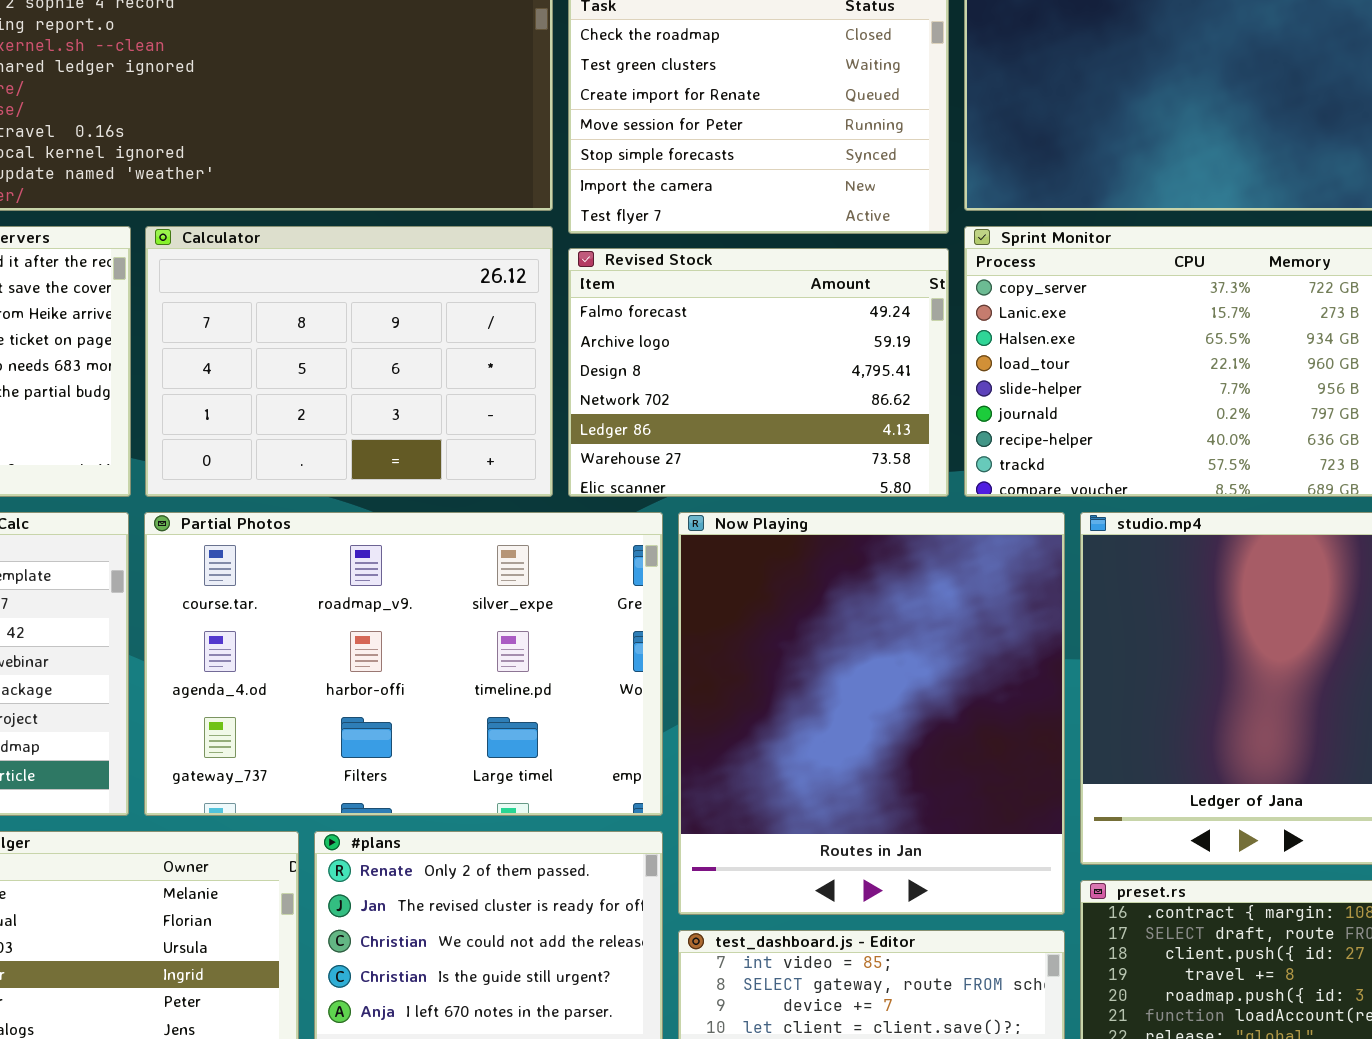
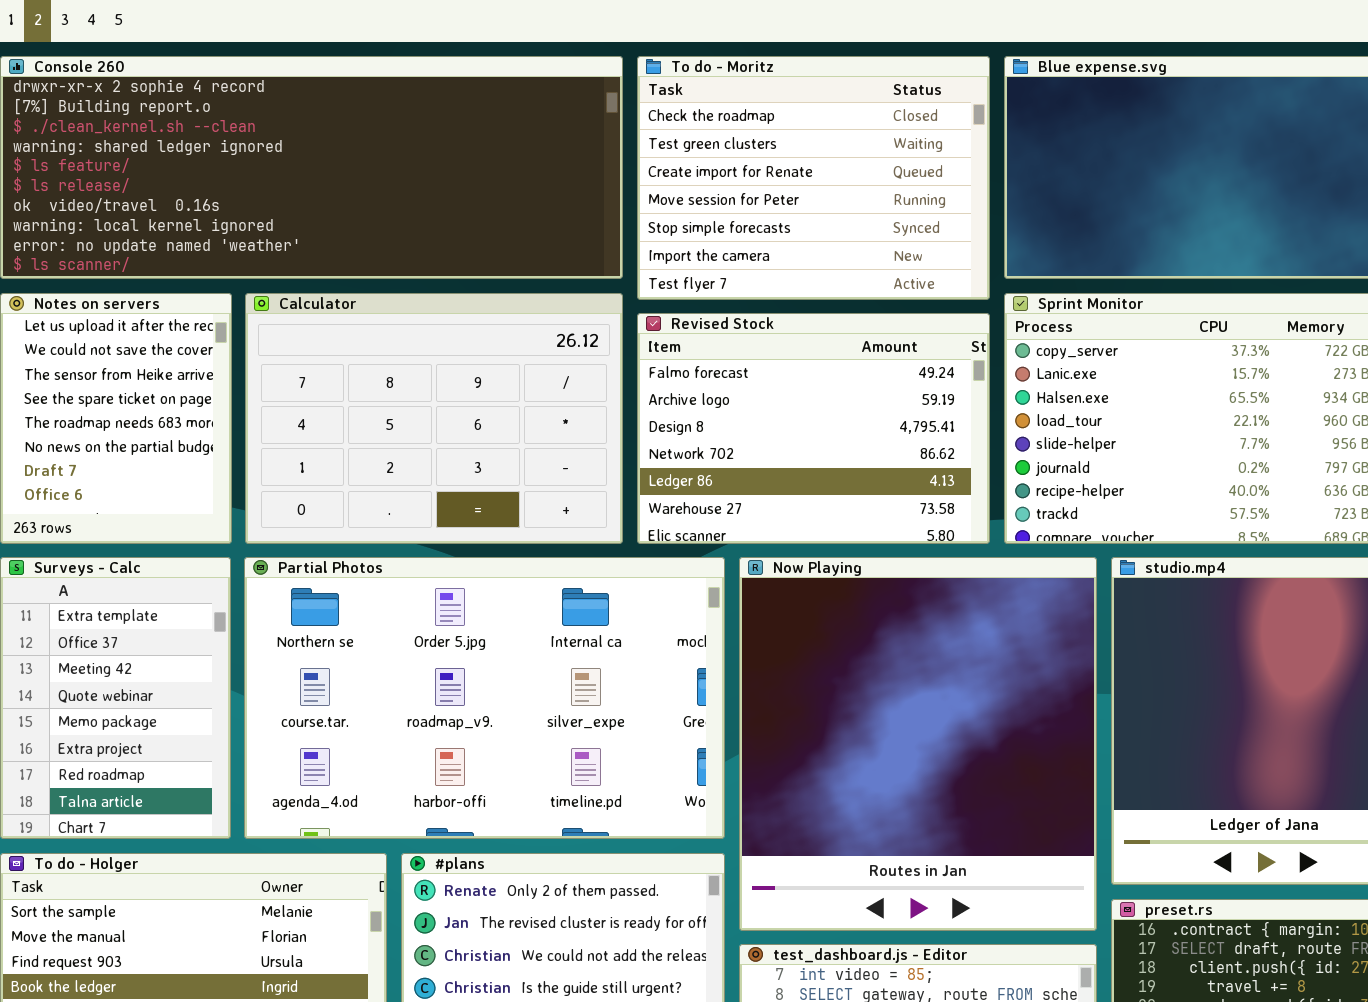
Partial Photos: [144,512,663,816] -> [244,557,725,839], scrolled up 1 row

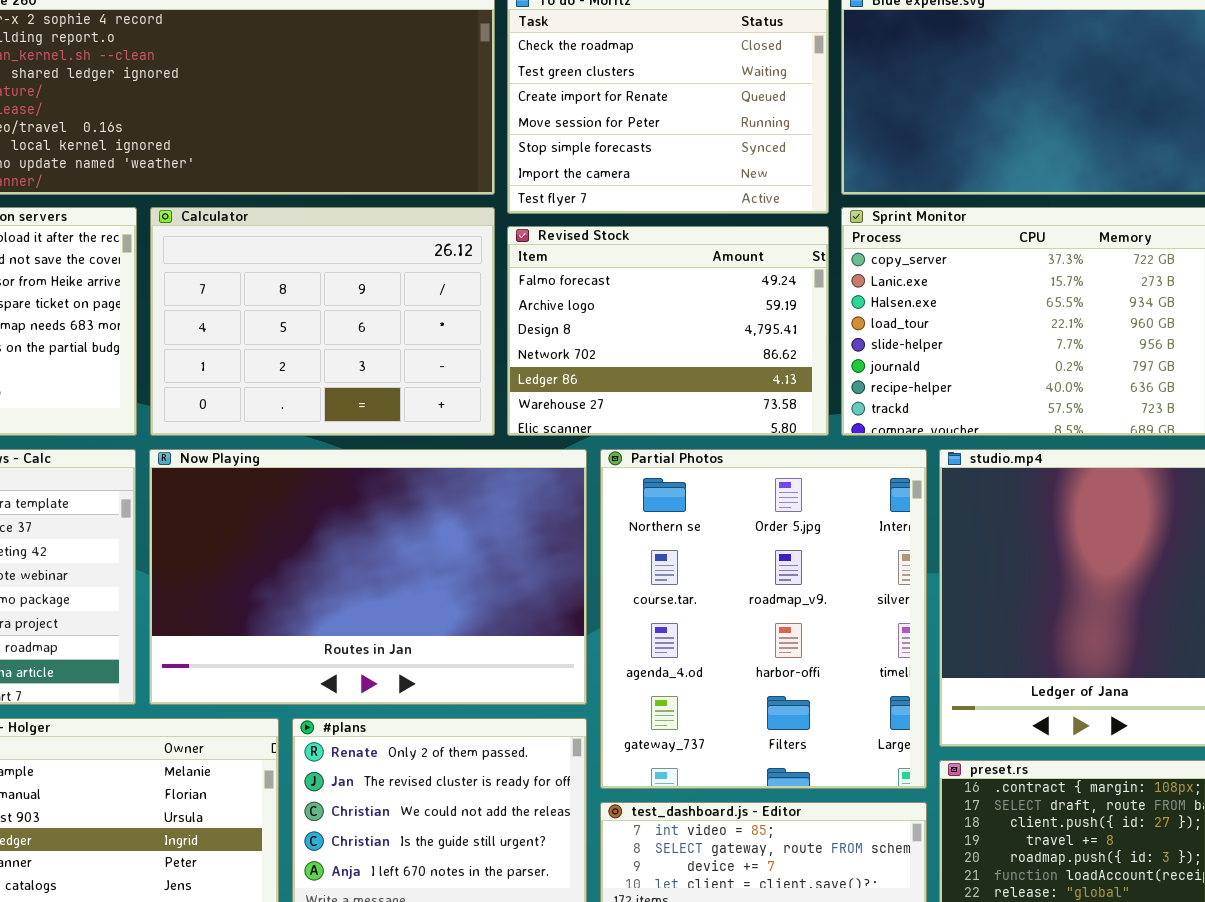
Partial Photos: [244,557,725,839] -> [600,449,927,789], moved, resized
Now Playing: [739,557,1097,931] -> [149,449,587,705], moved, resized

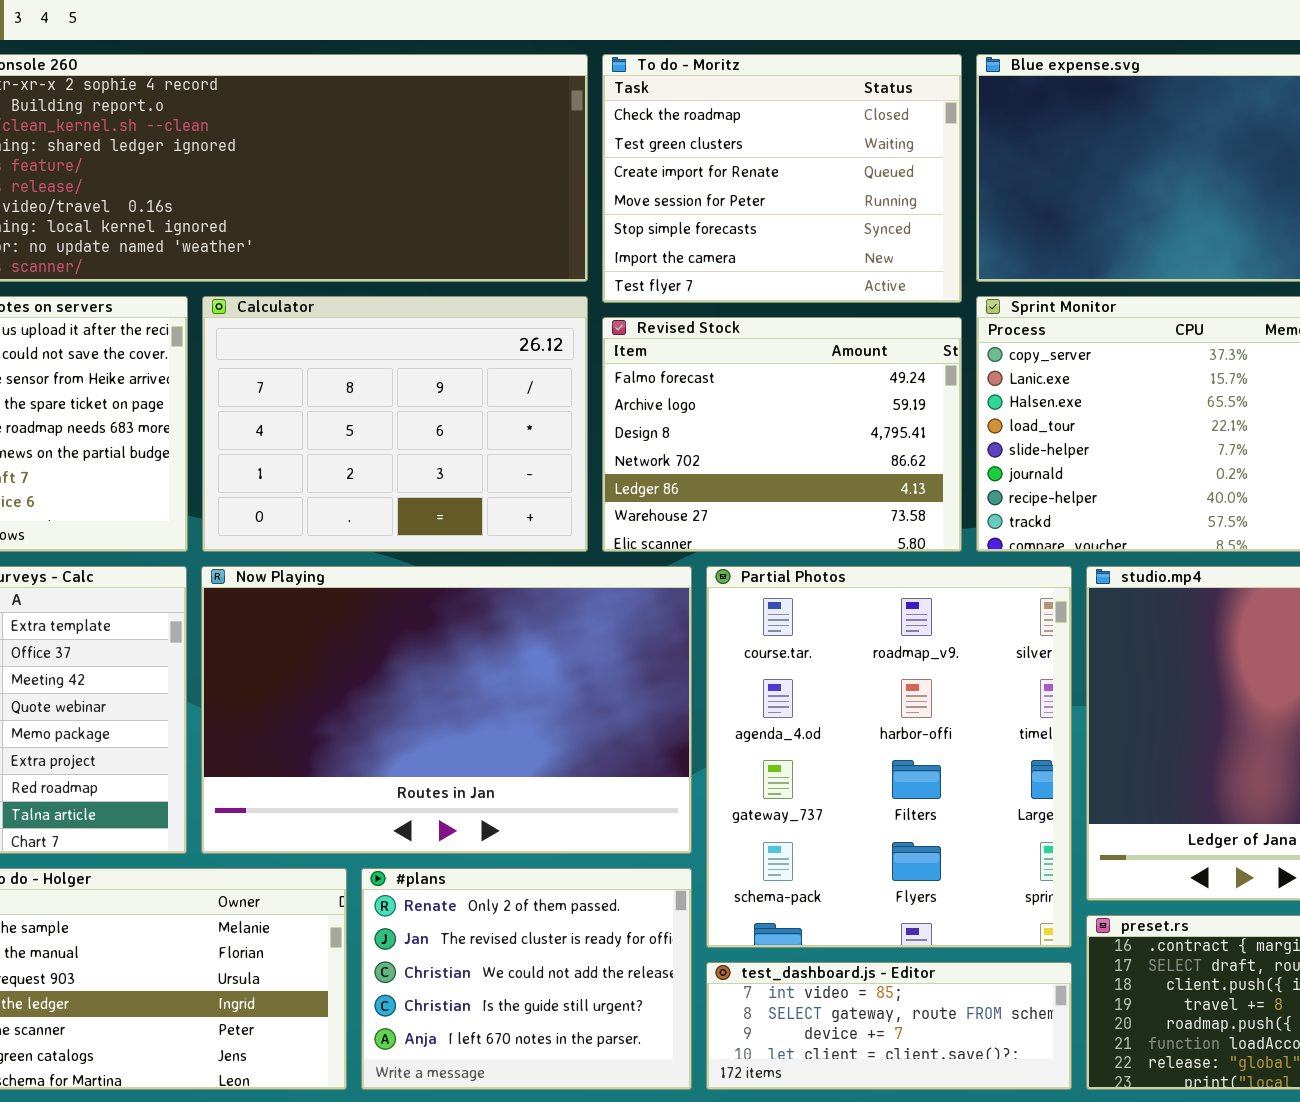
Partial Photos: [600,449,927,789] -> [706,566,1072,948], scrolled down 1 row

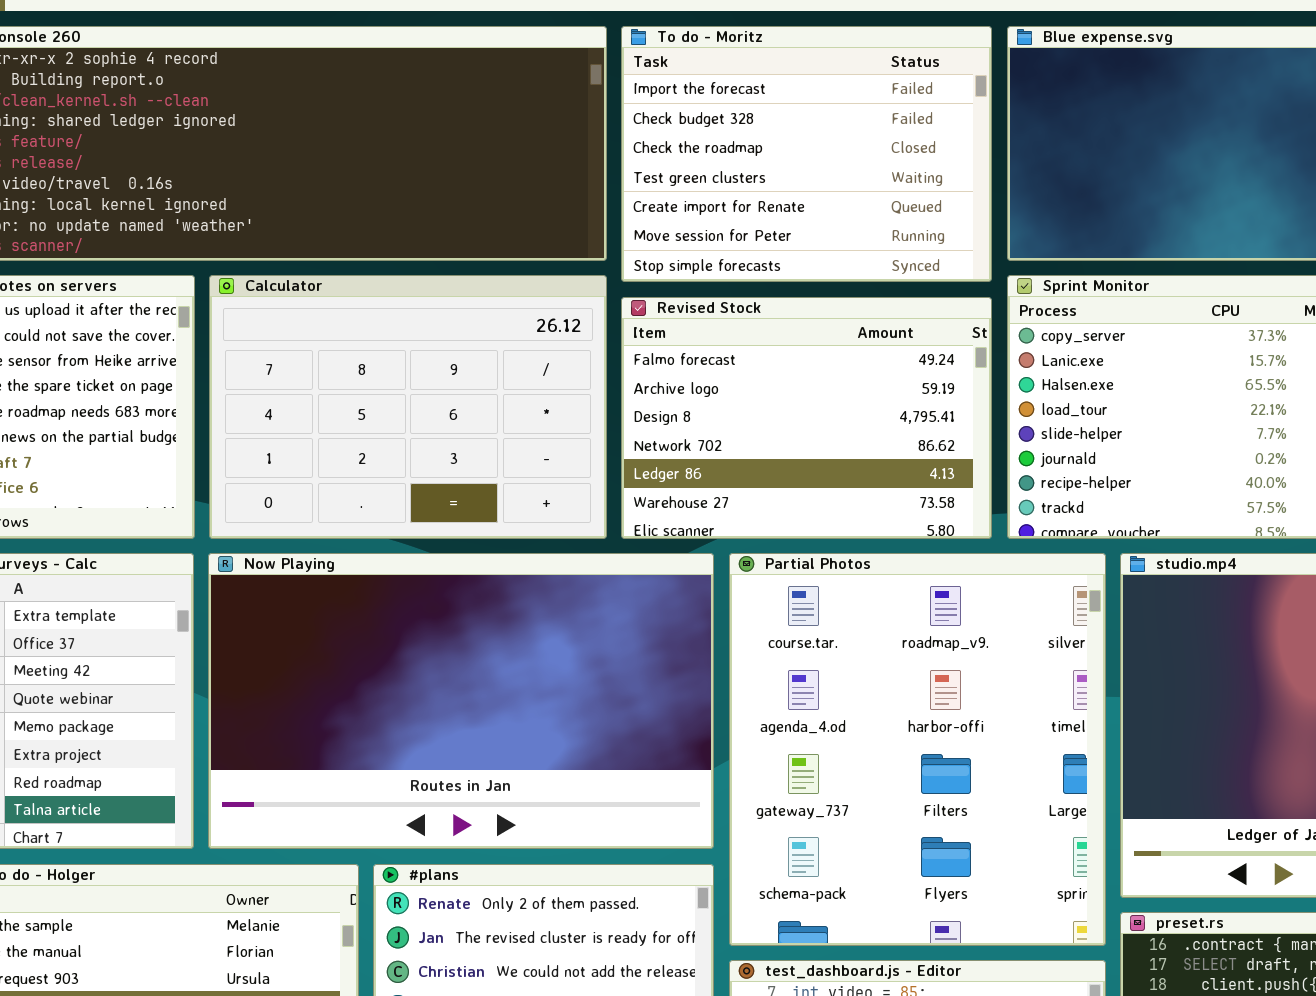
To do - Moritz: [602,54,962,303] -> [621,26,992,282], scrolled up 2 rows

